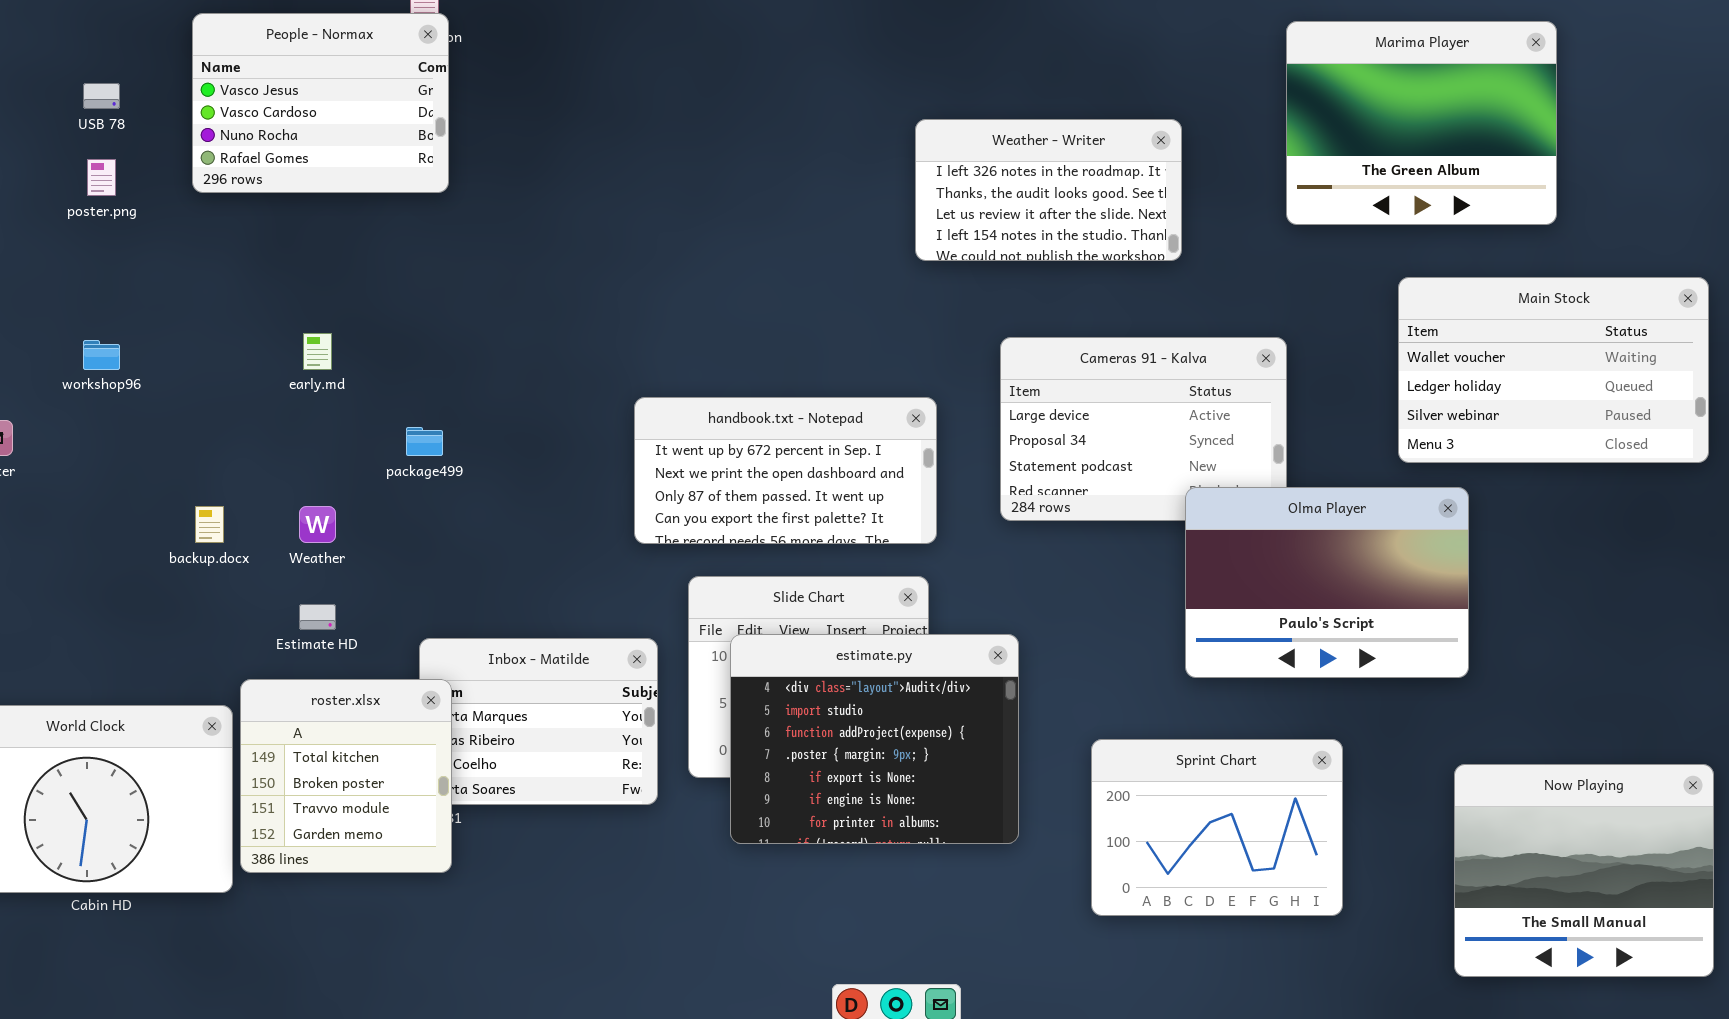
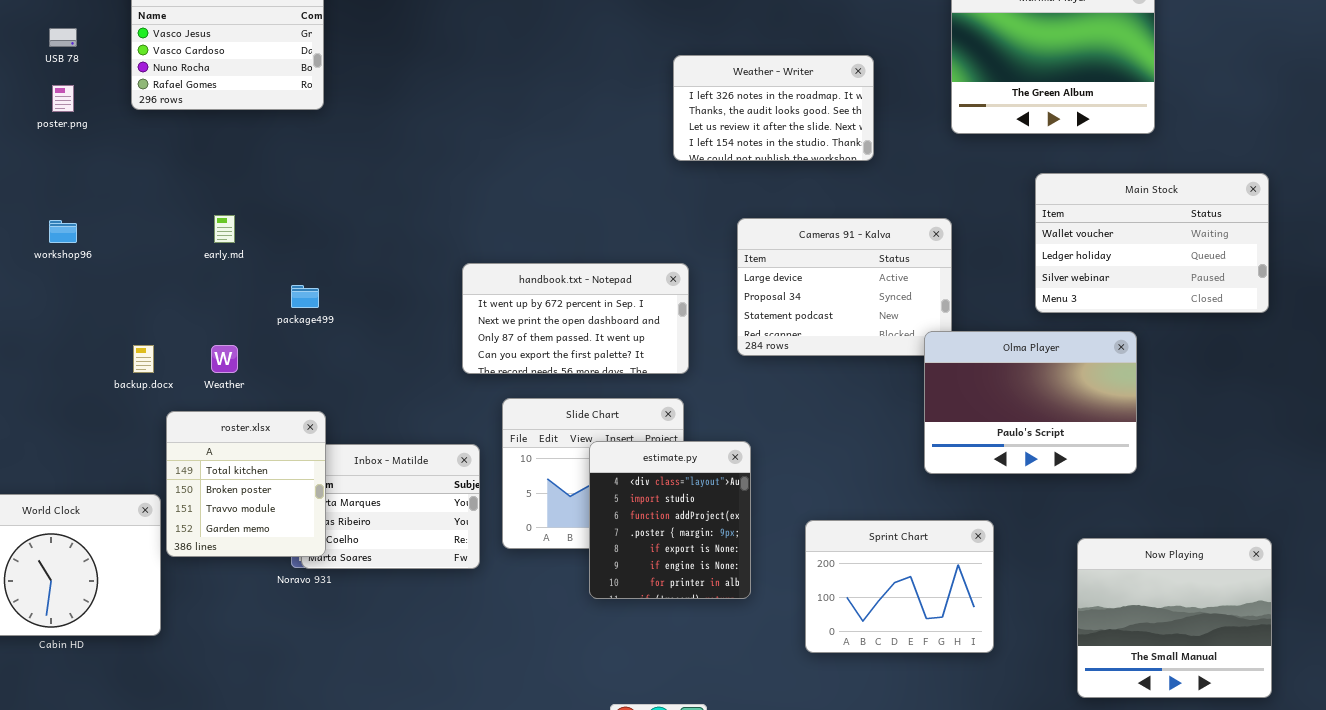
Olma Player: [1185,487,1469,678] -> [924,331,1137,474], moved
estimate.py: [730,634,1019,844] -> [589,441,751,599], resized
roster.xlsx: [240,679,452,873] -> [166,411,326,557], moved

